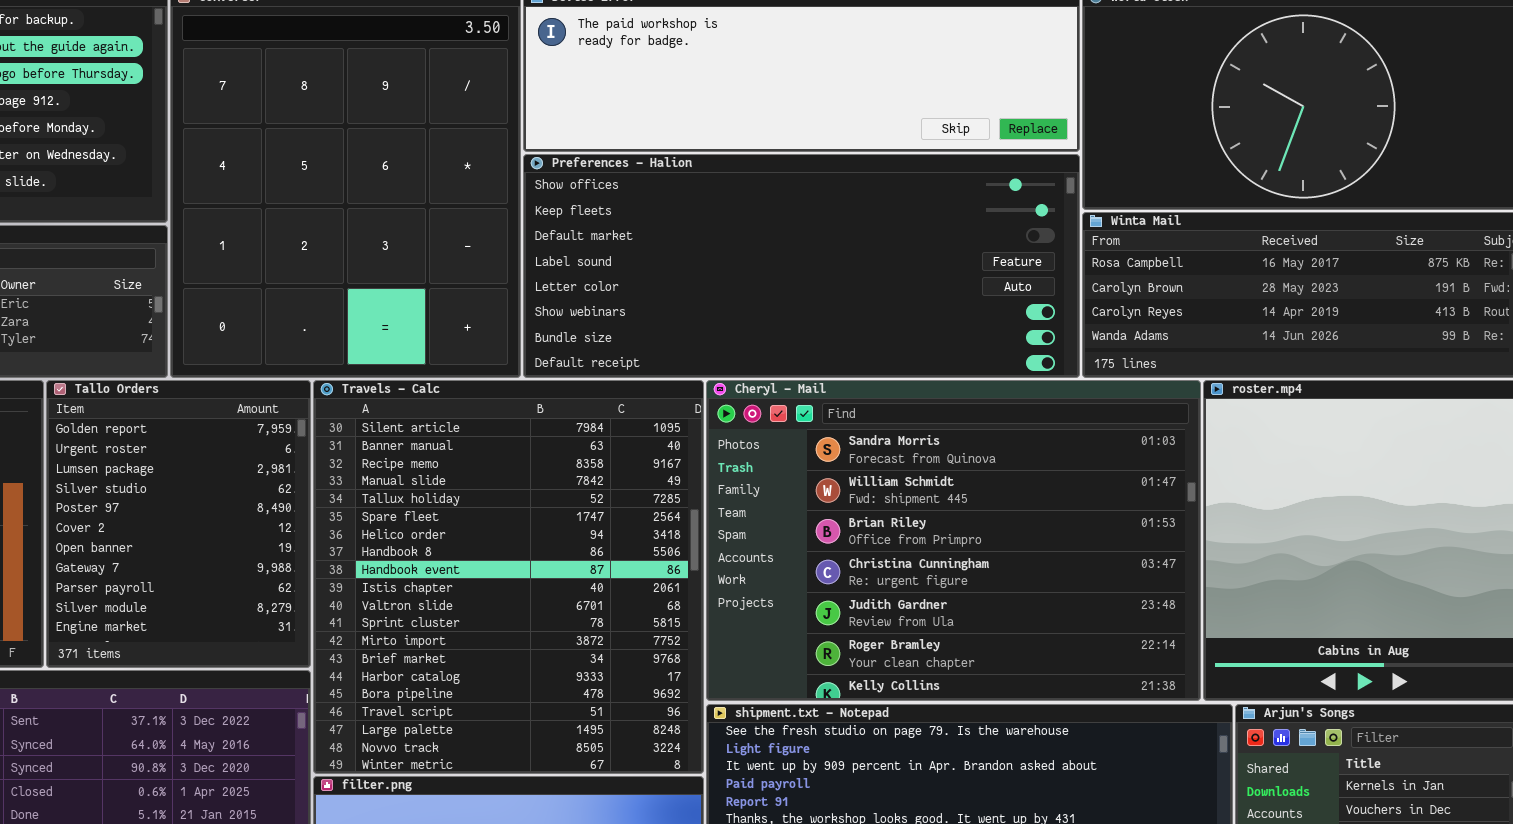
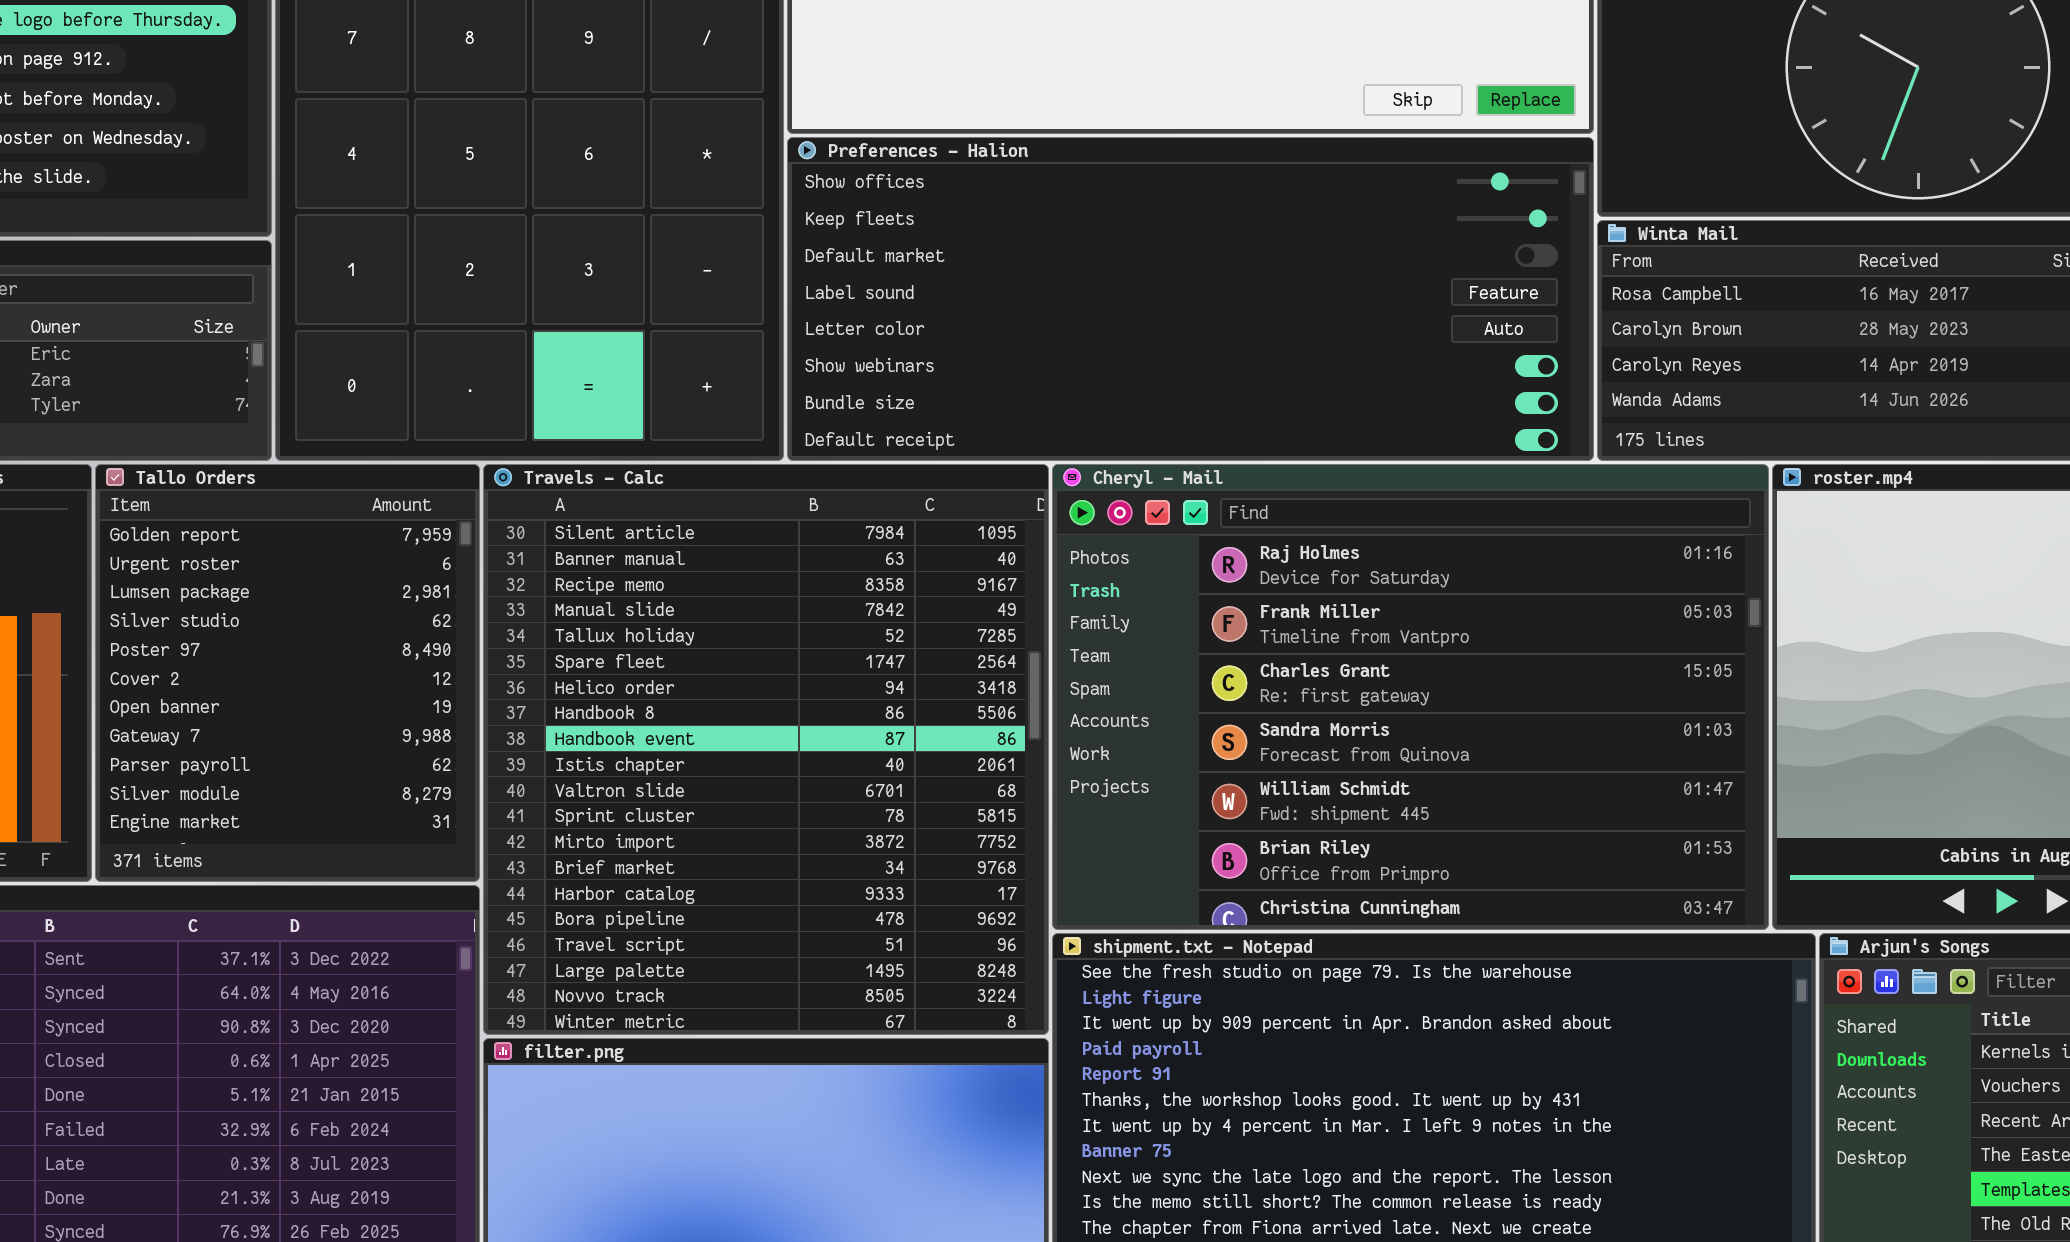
Cheryl - Mail: [706,380,1201,701] -> [1052,464,1769,930], scrolled up 3 rows

